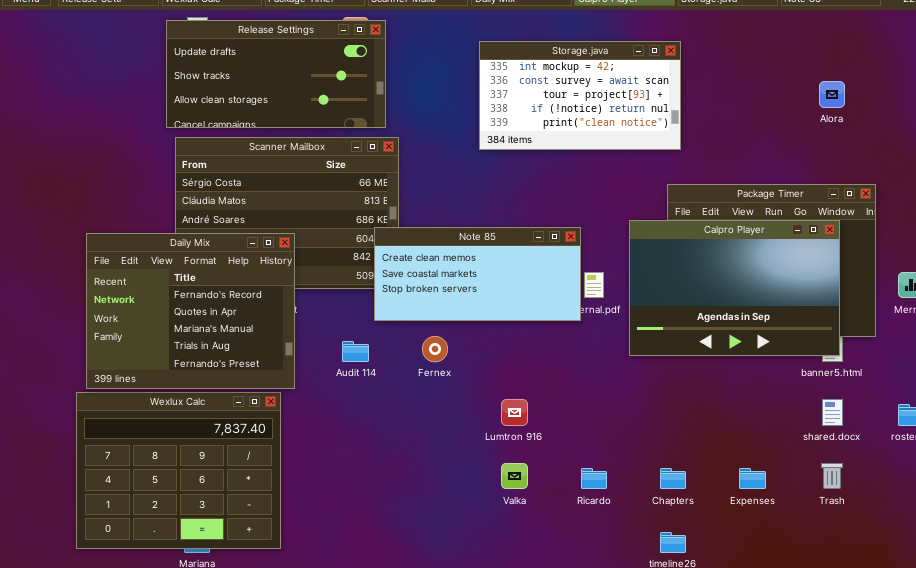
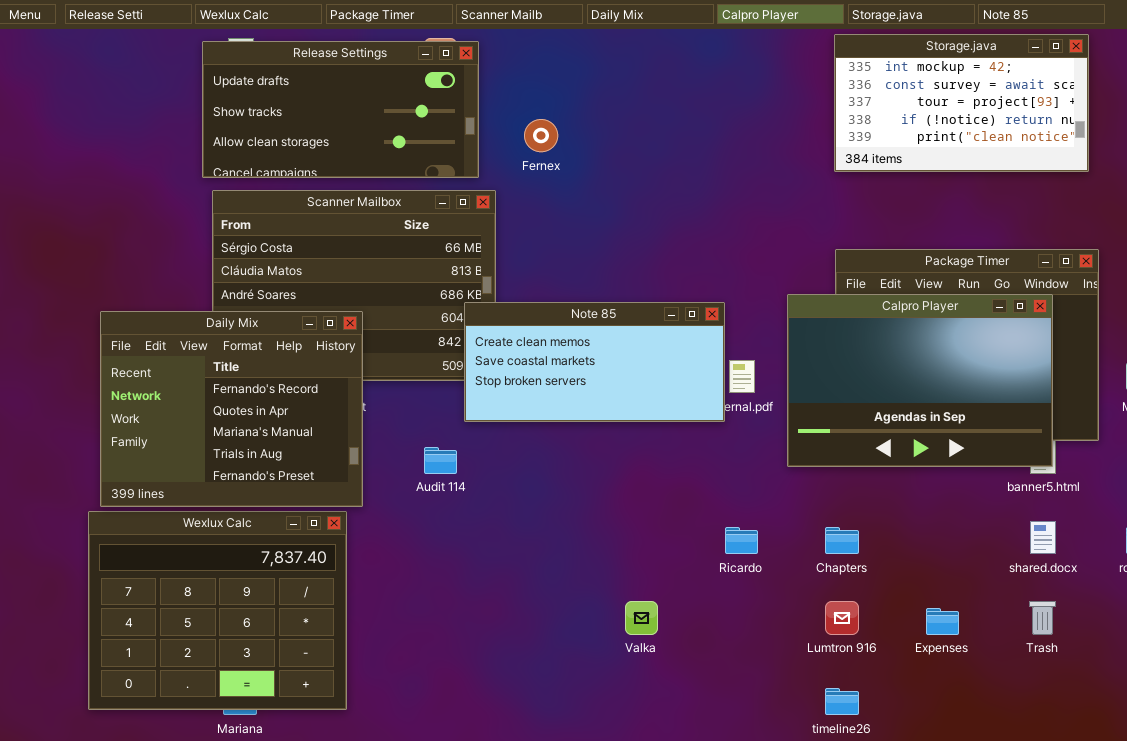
Storage.java: [479,41,681,150] -> [834,34,1089,172], moved
Fernex: [422,336,448,362] -> [524,119,558,152], moved
Lumtron 916: [501,399,528,426] -> [825,601,859,635], moved
Ricardo: [581,468,607,489] -> [725,527,758,554], moved
Chapters: [660,468,686,489] -> [825,527,859,554], moved

